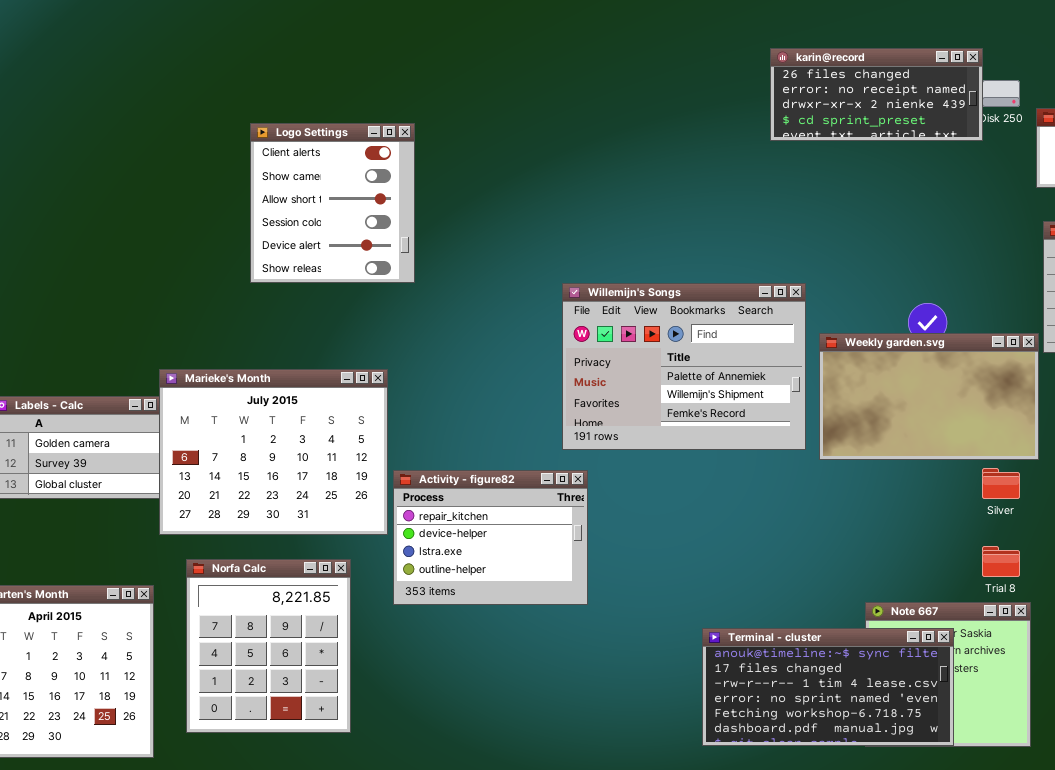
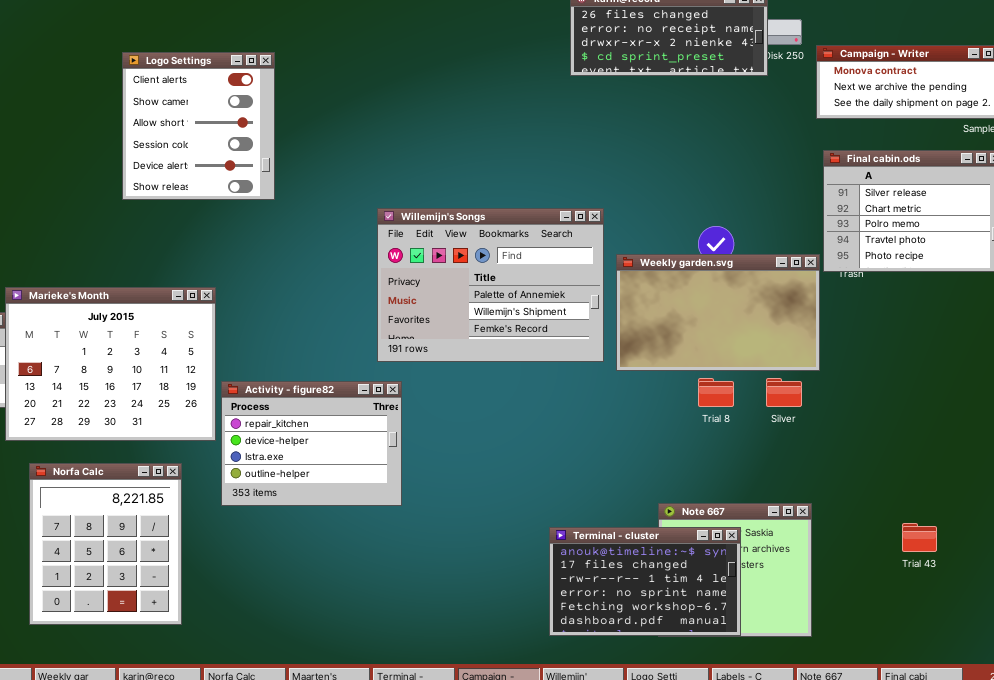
Logo Settings: [250,123,415,283] -> [122,52,275,200], moved
Trial 8: [982,546,1020,577] -> [698,378,734,407], moved
Terminal - cluster: [702,628,954,746] -> [549,527,741,636], resized

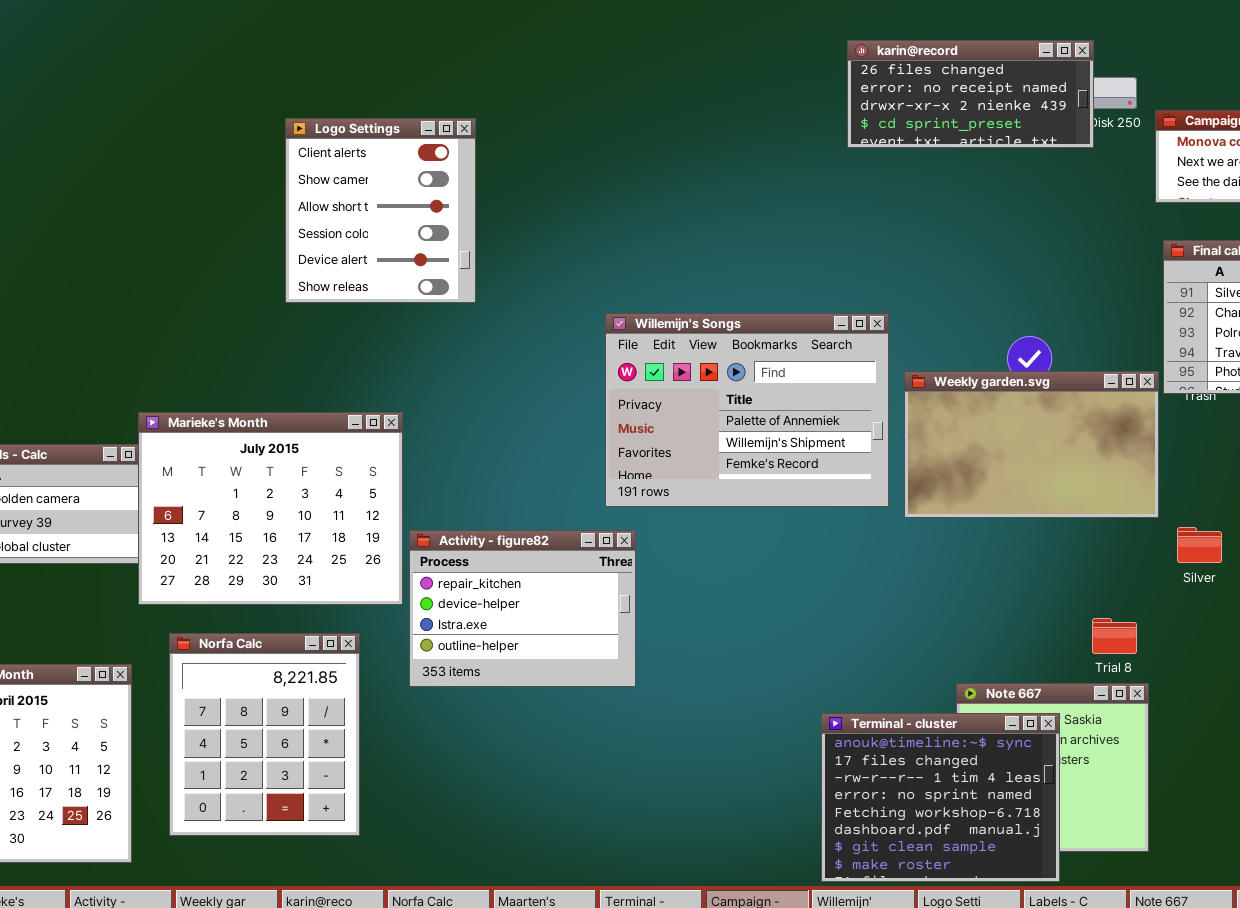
Trial 8: [698,378,734,407] -> [1092,618,1137,654], moved
Silver: [766,378,802,407] -> [1177,527,1222,563], moved
Terminal - cluster: [549,527,741,636] -> [821,713,1060,882], resized

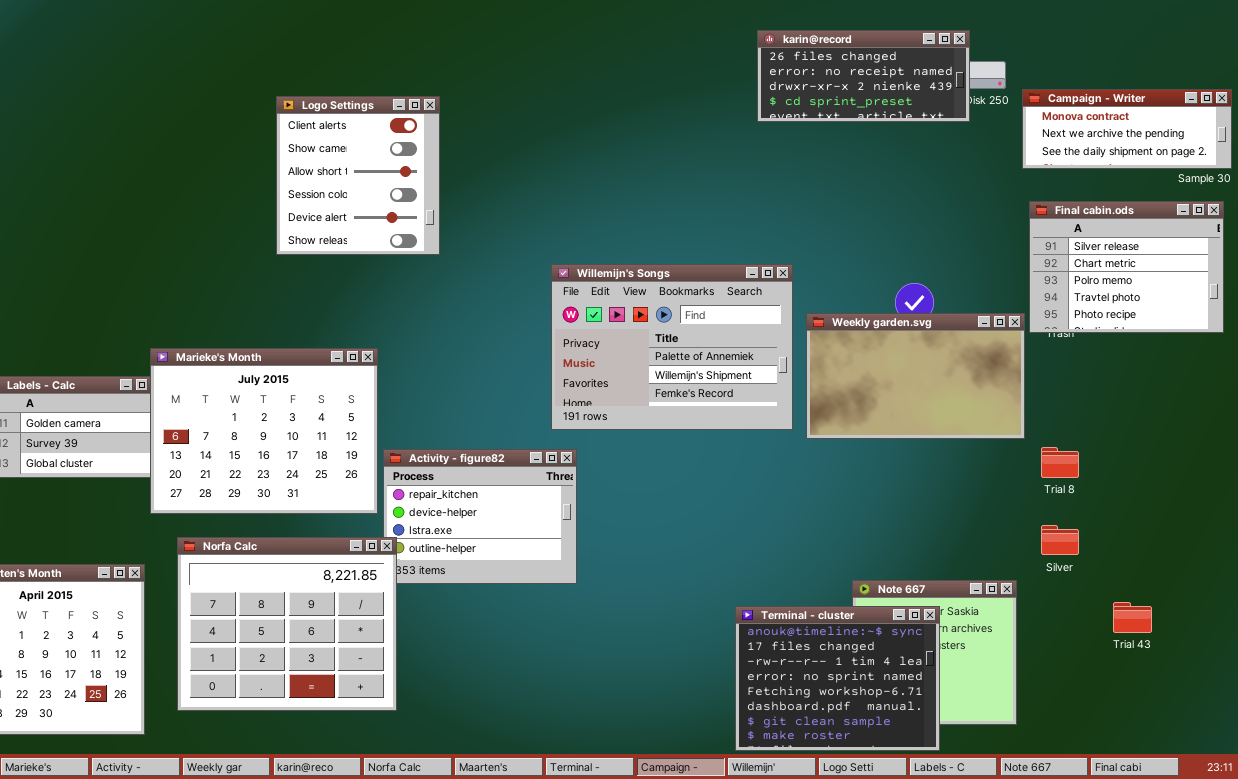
Silver: [1177,527,1222,563] -> [1041,525,1079,555], moved
Trial 8: [1092,618,1137,654] -> [1041,447,1079,478], moved
Norfa Calc: [169,633,360,836] -> [177,537,397,711], resized

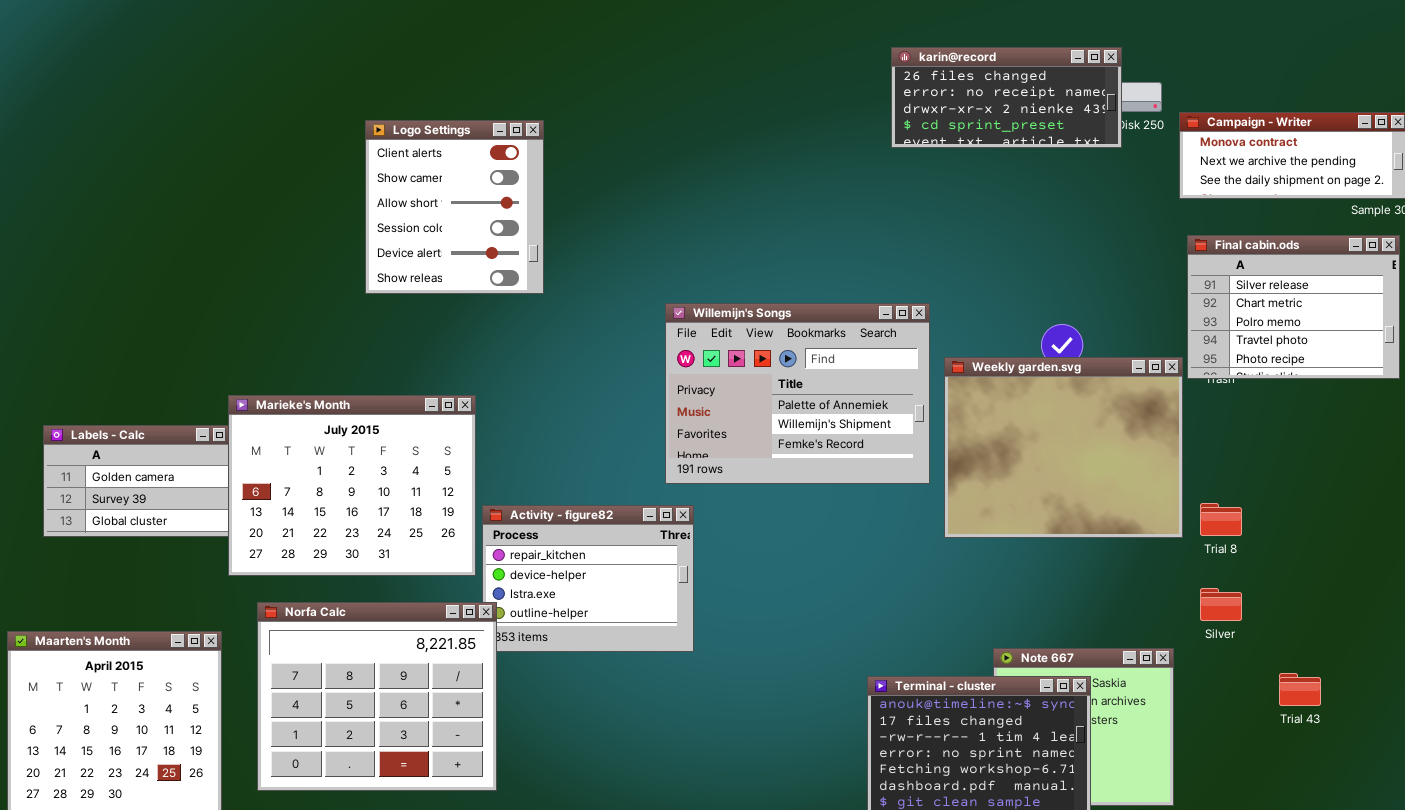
Weekly garden.svg: [806,313,1025,439] -> [944,357,1183,538], resized

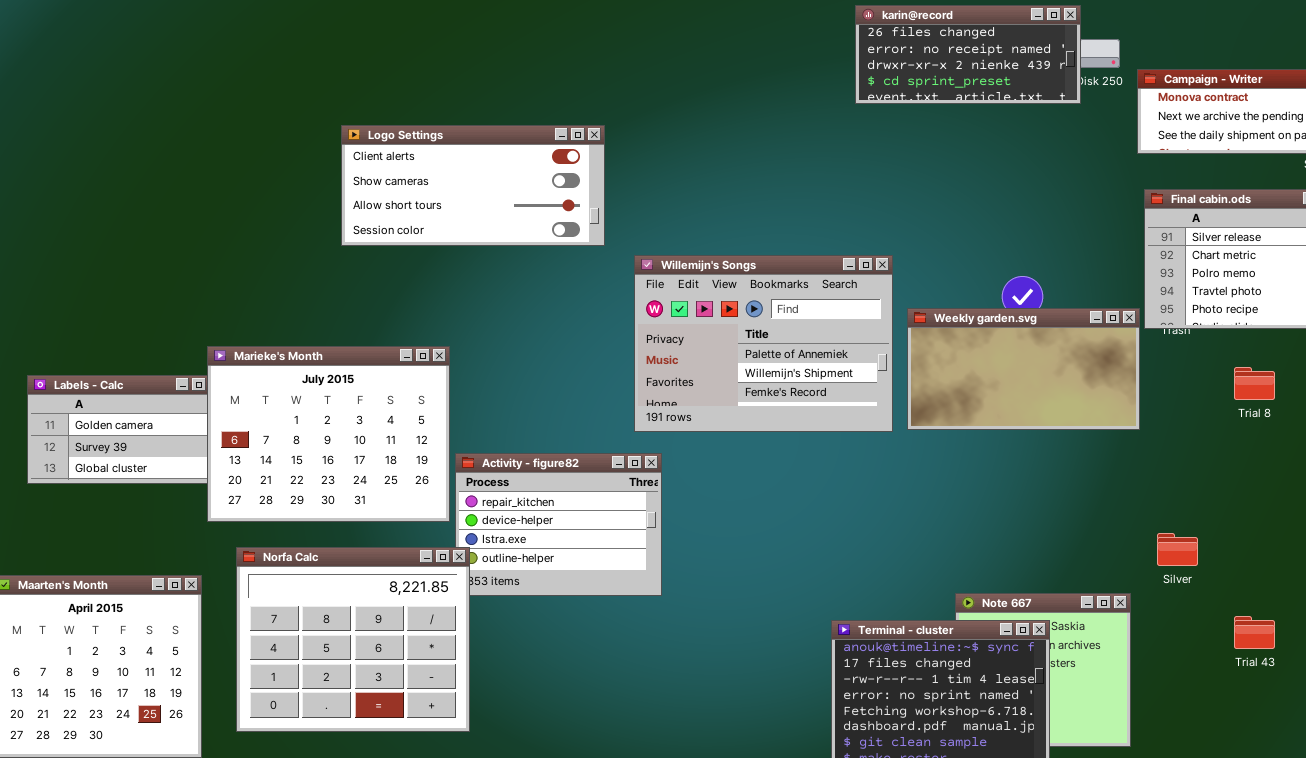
Logo Settings: [365,120,544,294] -> [341,125,605,246], resized
Weekly garden.svg: [944,357,1183,538] -> [907,308,1140,430], resized
Trial 8: [1200,503,1242,536] -> [1234,367,1275,400], moved

